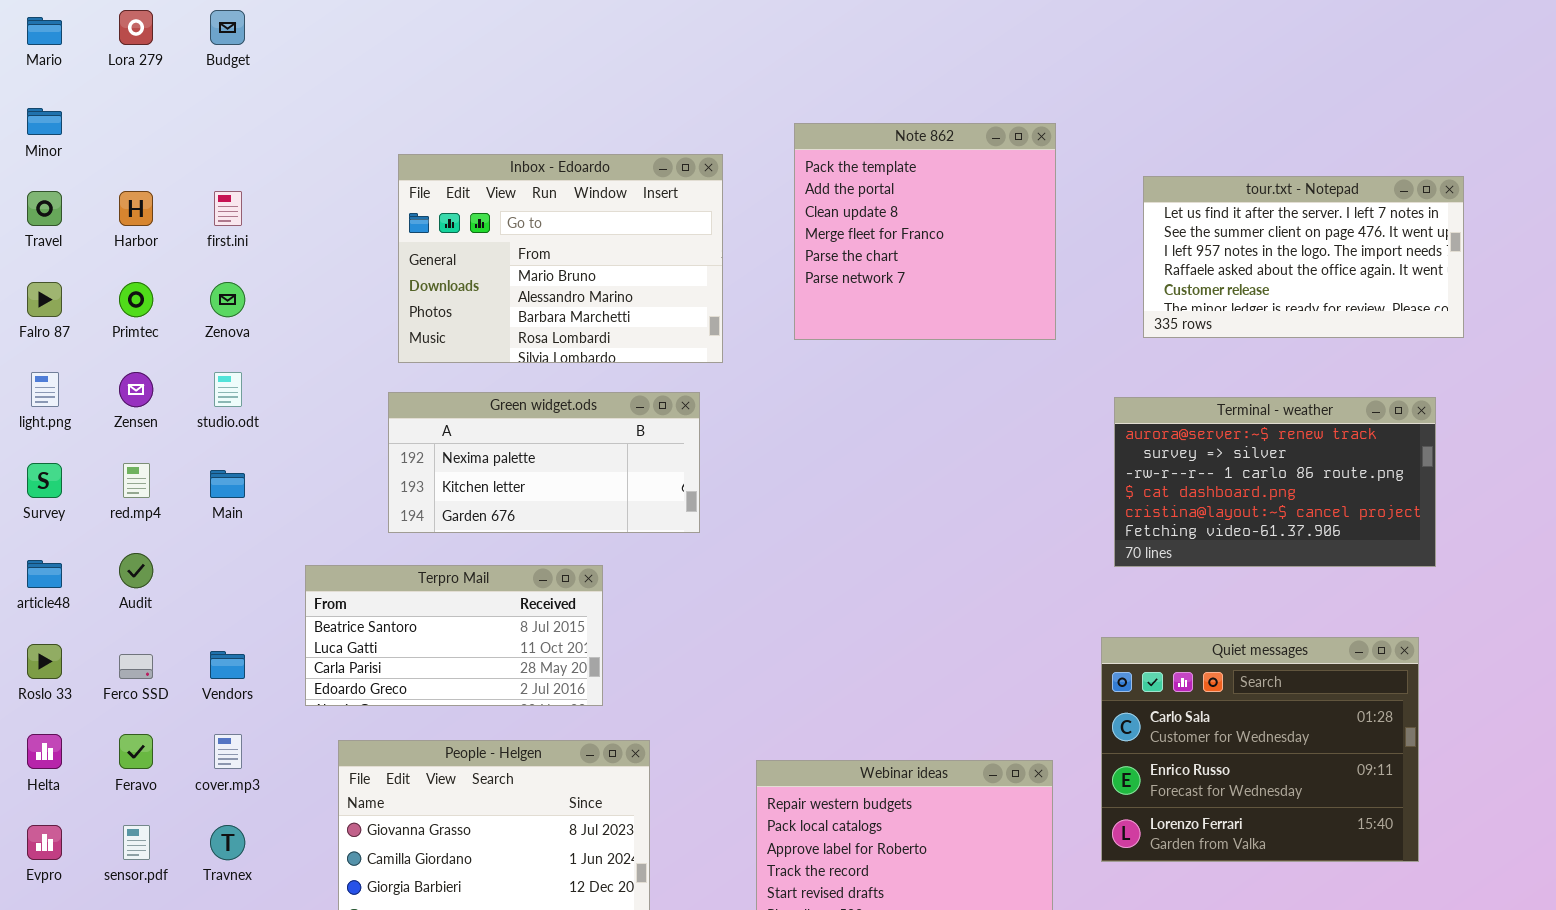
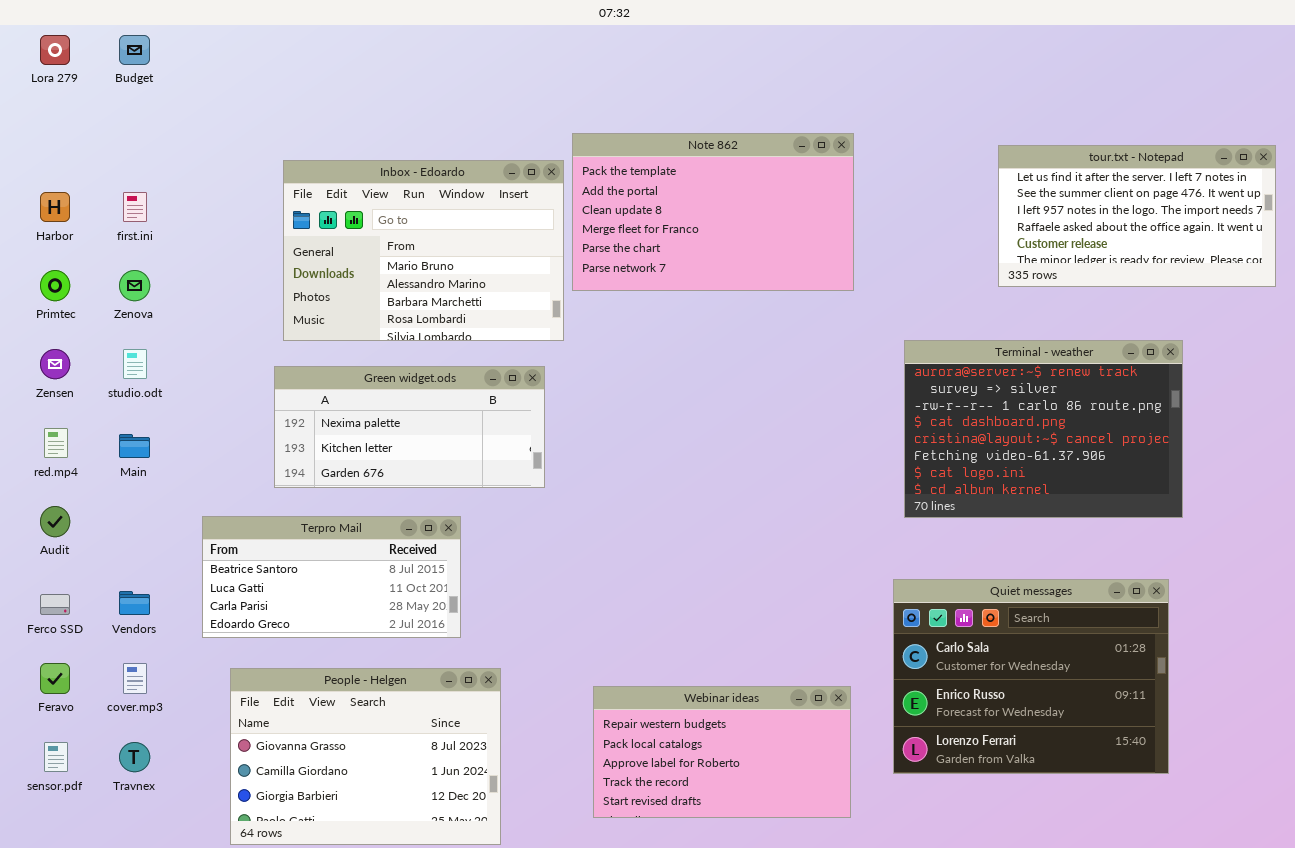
Note 862: [794,123,1056,340] -> [572,133,854,291], resized
tour.txt - Notepad: [1143,176,1464,338] -> [998,145,1276,287], moved
Terminal - weather: [1114,397,1436,567] -> [904,340,1183,518], resized

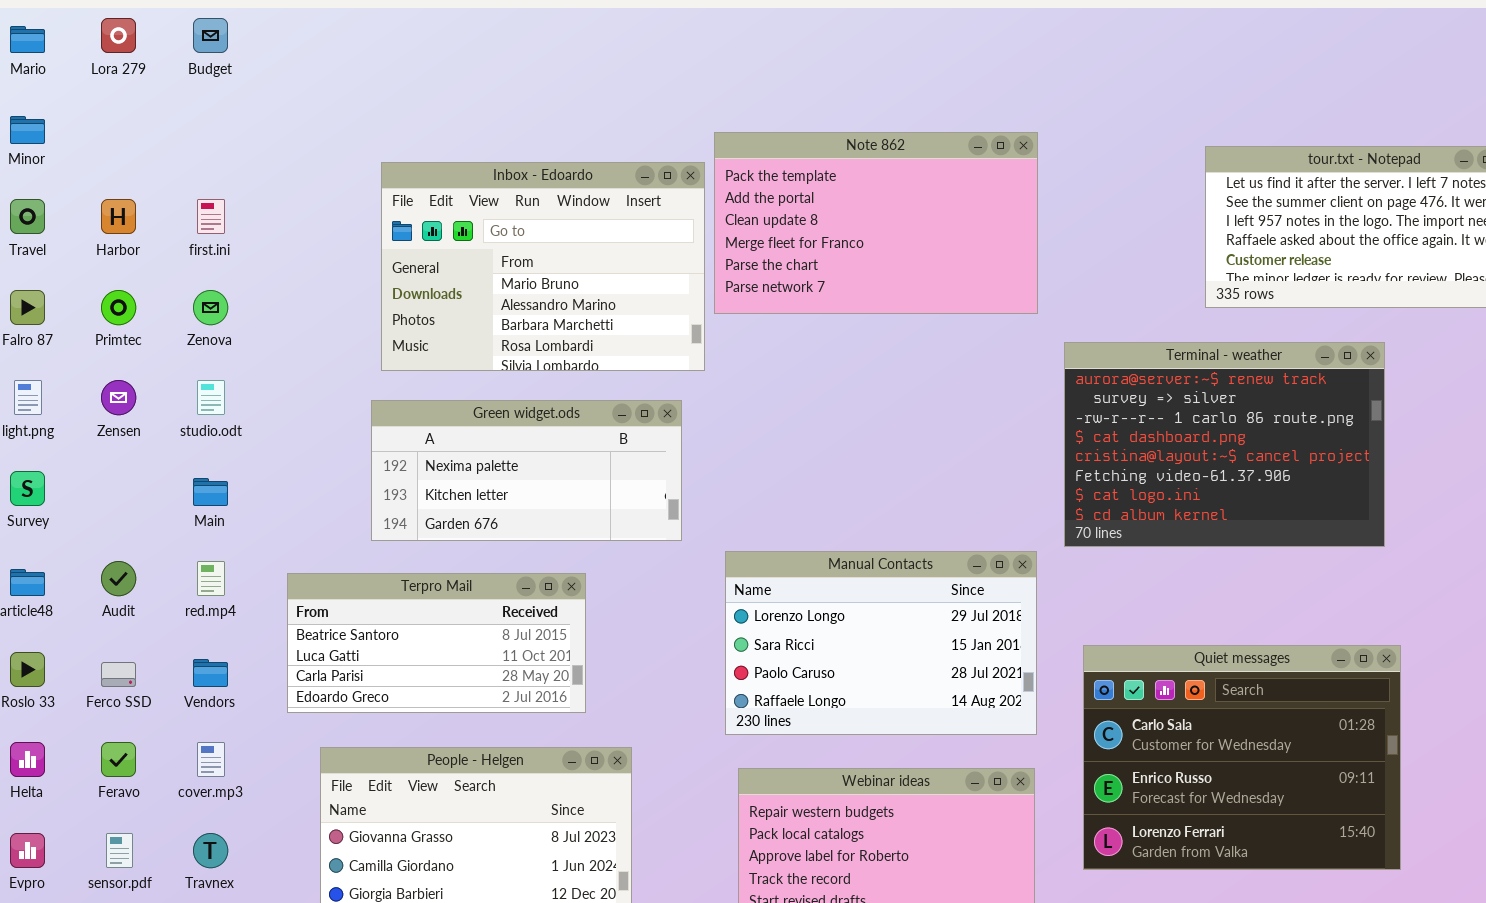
Terminal - weather: [904,340,1183,518] -> [1064,342,1385,547], moved
red.mp4: [44,428,68,458] -> [197,561,225,596], moved
Manual Contacts: none -> [725,551,1037,735], opened

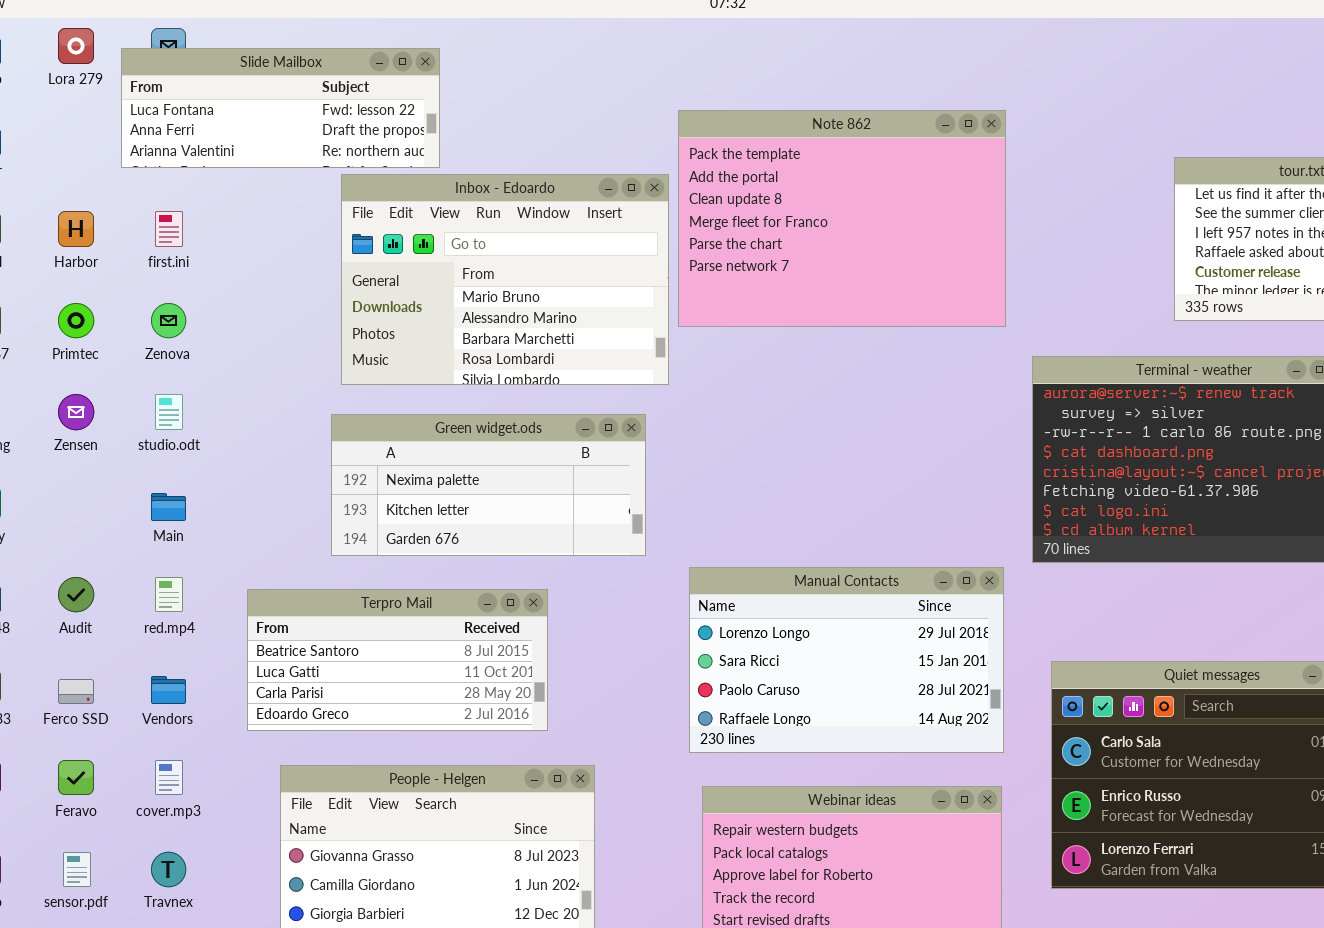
Slide Mailbox: none -> [121,48,440,168], opened
Note 862: [714,132,1038,314] -> [678,110,1006,327], resized

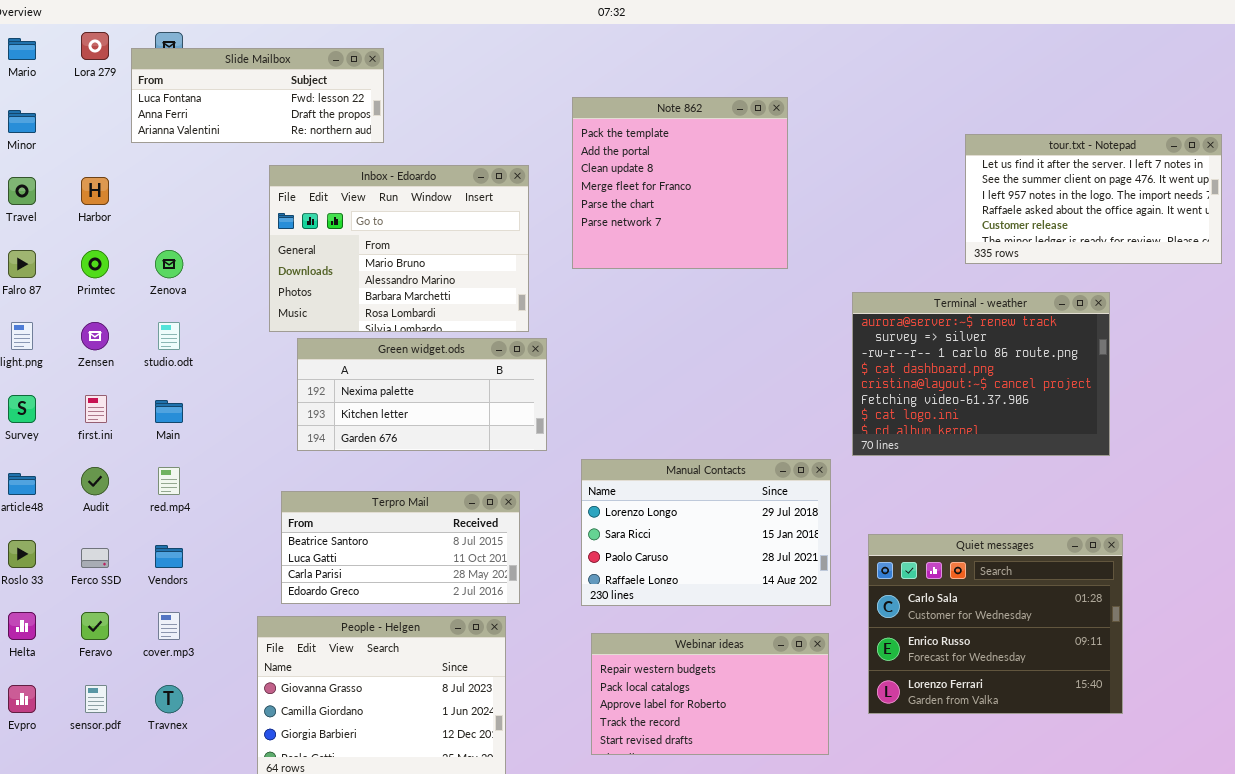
Note 862: [678,110,1006,327] -> [572,97,788,269], resized
Inbox - Edoardo: [341,174,669,385] -> [269,165,529,332], moved
first.ini: [155,211,183,247] -> [85,395,107,423], moved
Terpro Mail: [247,589,548,731] -> [281,491,520,604], moved

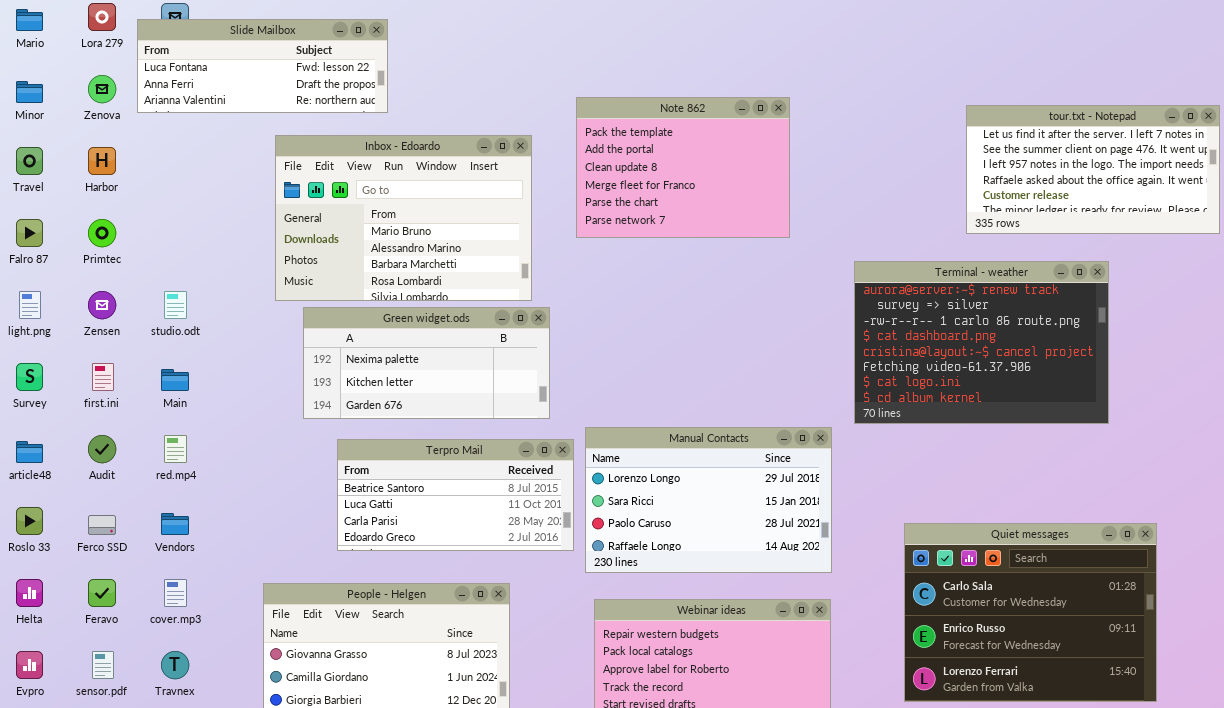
Note 862: [572,97,788,269] -> [576,97,790,238], resized
Zenova: [155,250,183,278] -> [88,75,116,103], moved
Terpro Mail: [281,491,520,604] -> [337,439,574,551], moved
Quiet messages: [868,534,1123,714] -> [904,523,1157,702], moved

